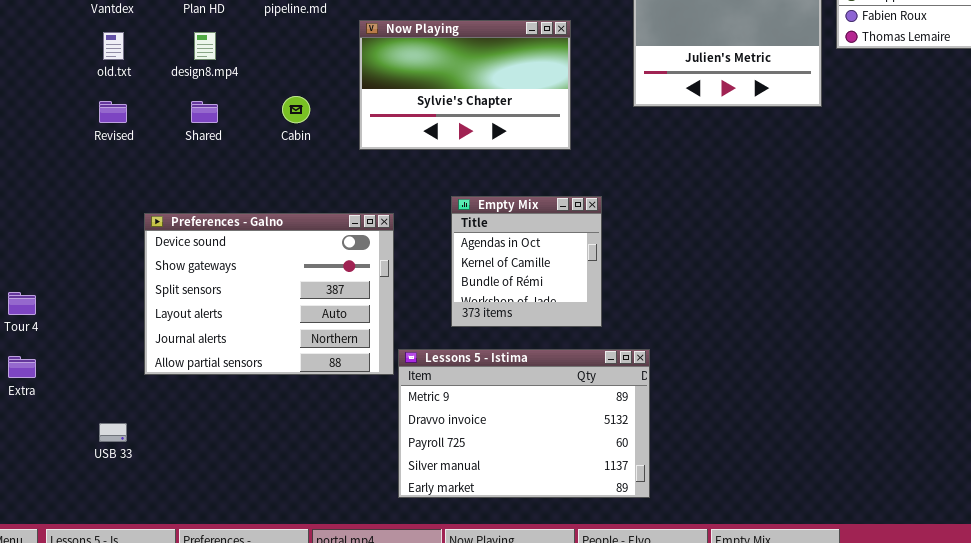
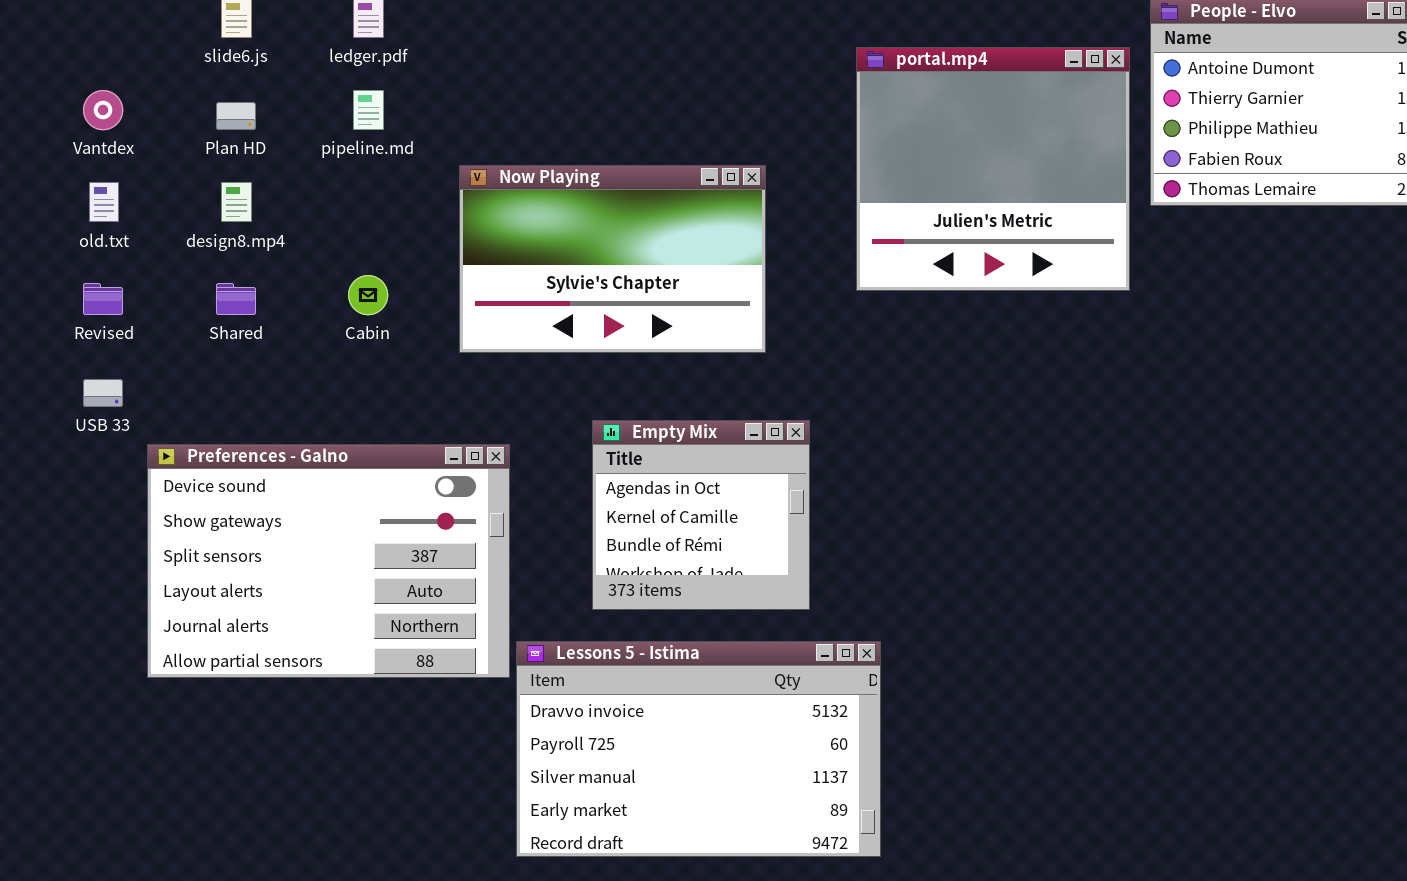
Lessons 5 - Istima: [398,349,650,498] -> [516,641,881,857], scrolled down 1 row
USB 33: [99,423,127,442] -> [83,379,123,407], moved

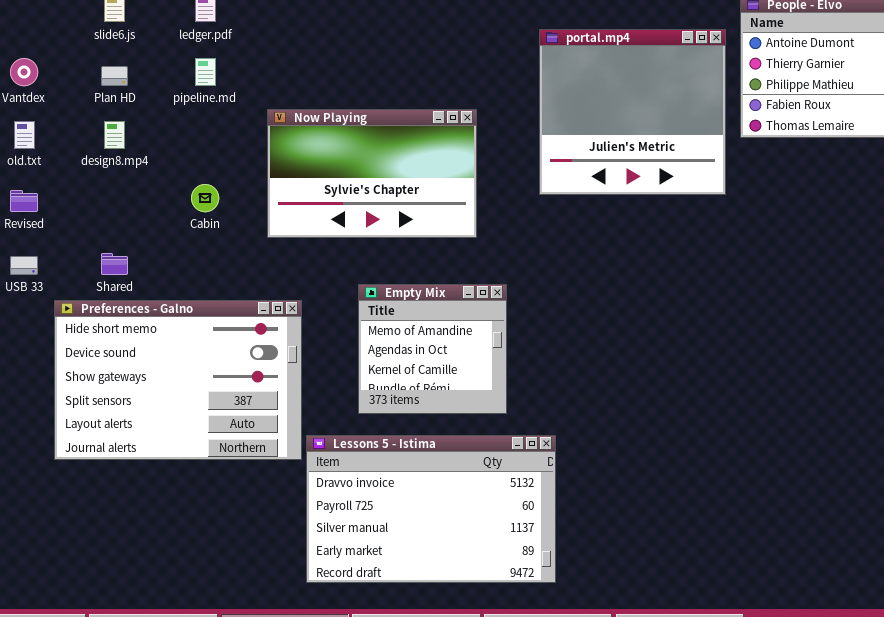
Shared: [216,283,256,315] -> [101,253,128,275], moved
Empty Mix: [592,420,810,610] -> [358,284,507,414], scrolled up 1 row
Preferences - Galno: [147,444,510,678] -> [54,300,302,460], scrolled up 1 row

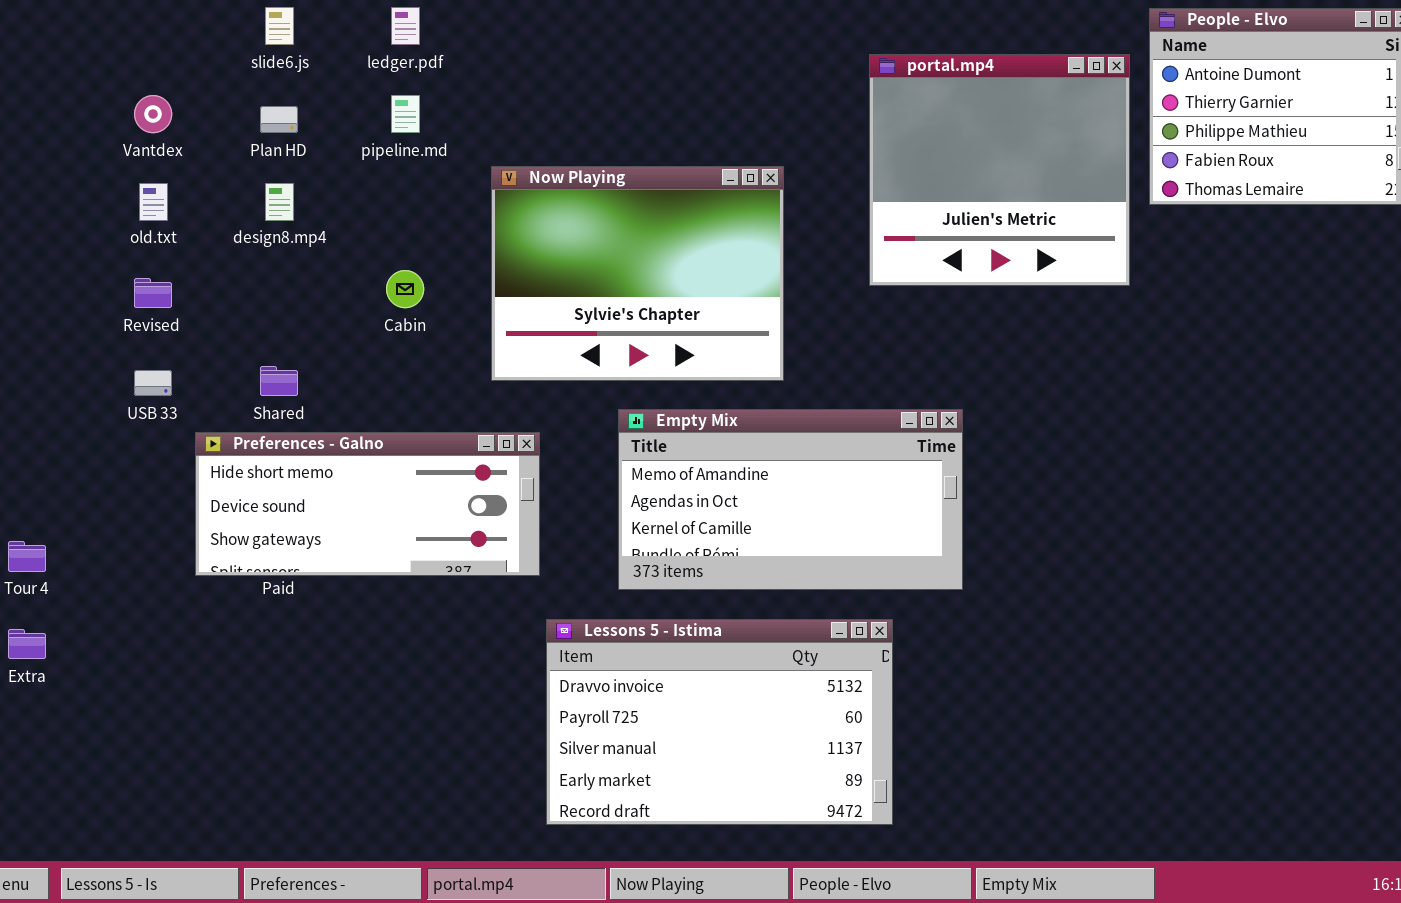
Now Playing: [267,109,477,238] -> [491,166,784,381], resized
Empty Mix: [358,284,507,414] -> [618,409,963,590], resized
Preferences - Galno: [54,300,302,460] -> [195,432,540,576], resized

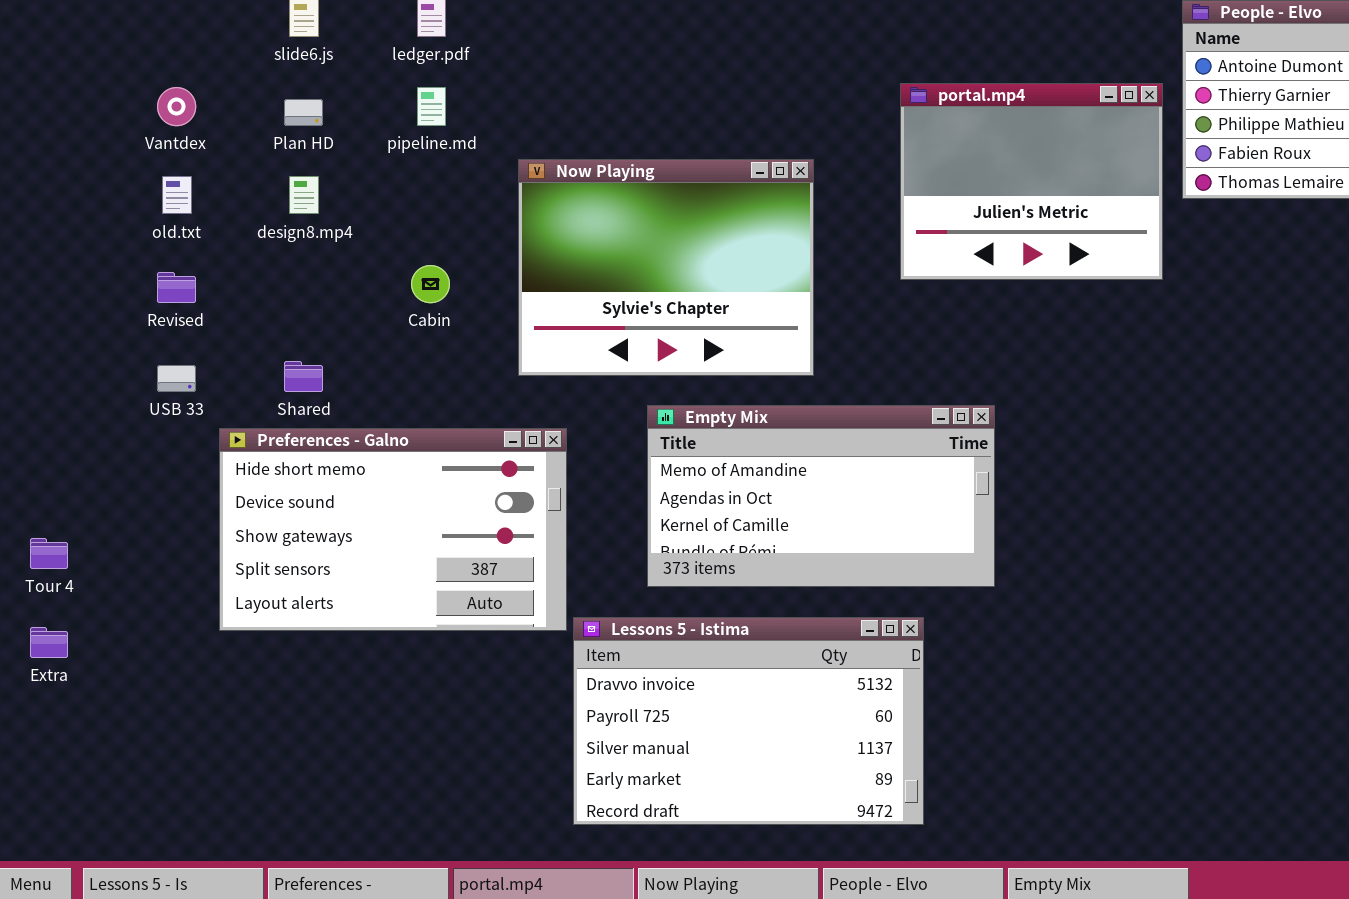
portal.mp4: [869,54,1130,286] -> [900,83,1163,280], resized
Preferences - Galno: [195,432,540,576] -> [219,428,567,631], resized

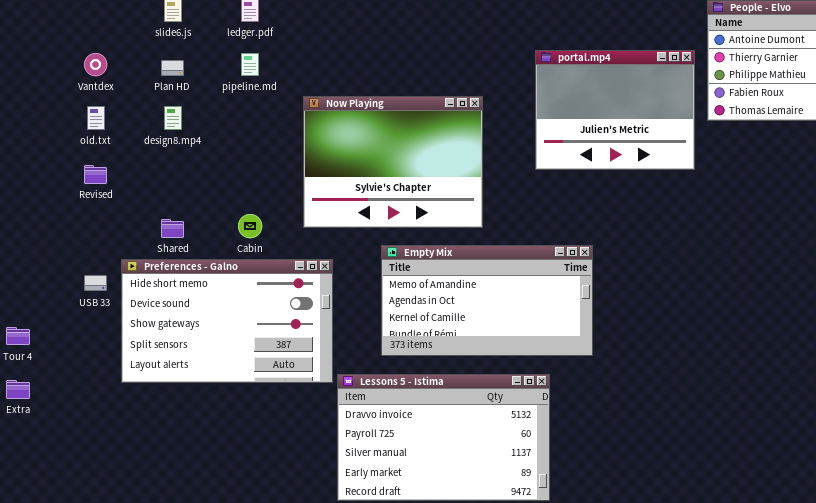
Cabin: [411,265,450,303] -> [238,214,262,238], moved
USB 33: [157,365,196,392] -> [84,275,107,291], moved

